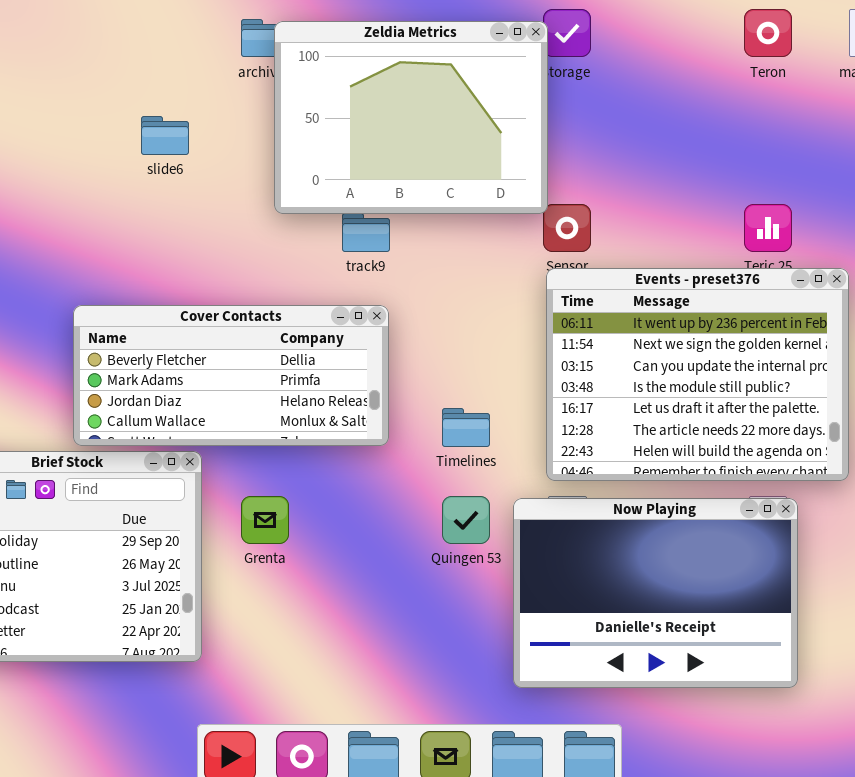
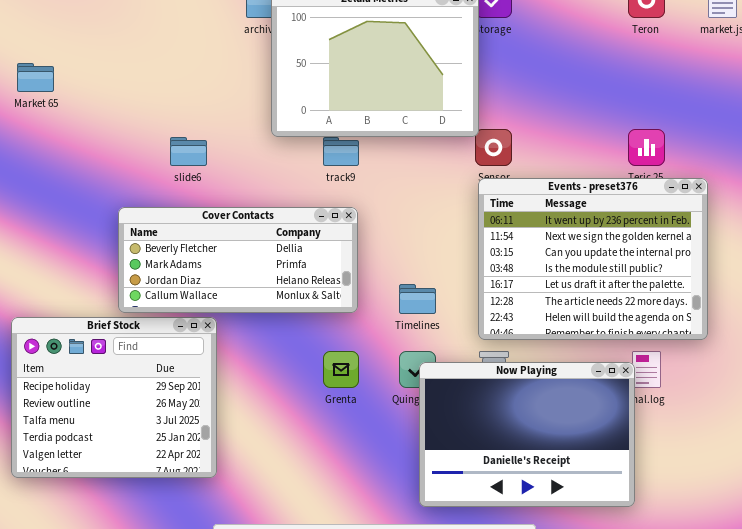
slide6: [141,116,189,155] -> [170,137,207,166], moved
Grenta: [241,496,289,544] -> [323,351,359,388], moved
Now Playing: [513,498,798,688] -> [419,362,635,507], moved

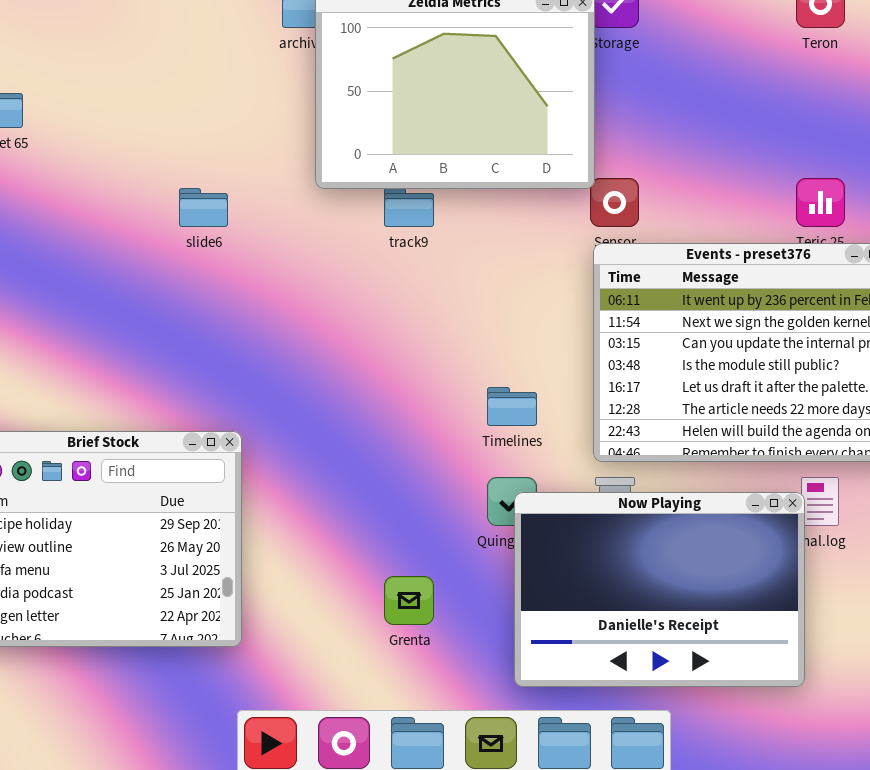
Cover Contacts: [118,207,358,313] -> none, closed
Grenta: [323,351,359,388] -> [384,576,434,625], moved

